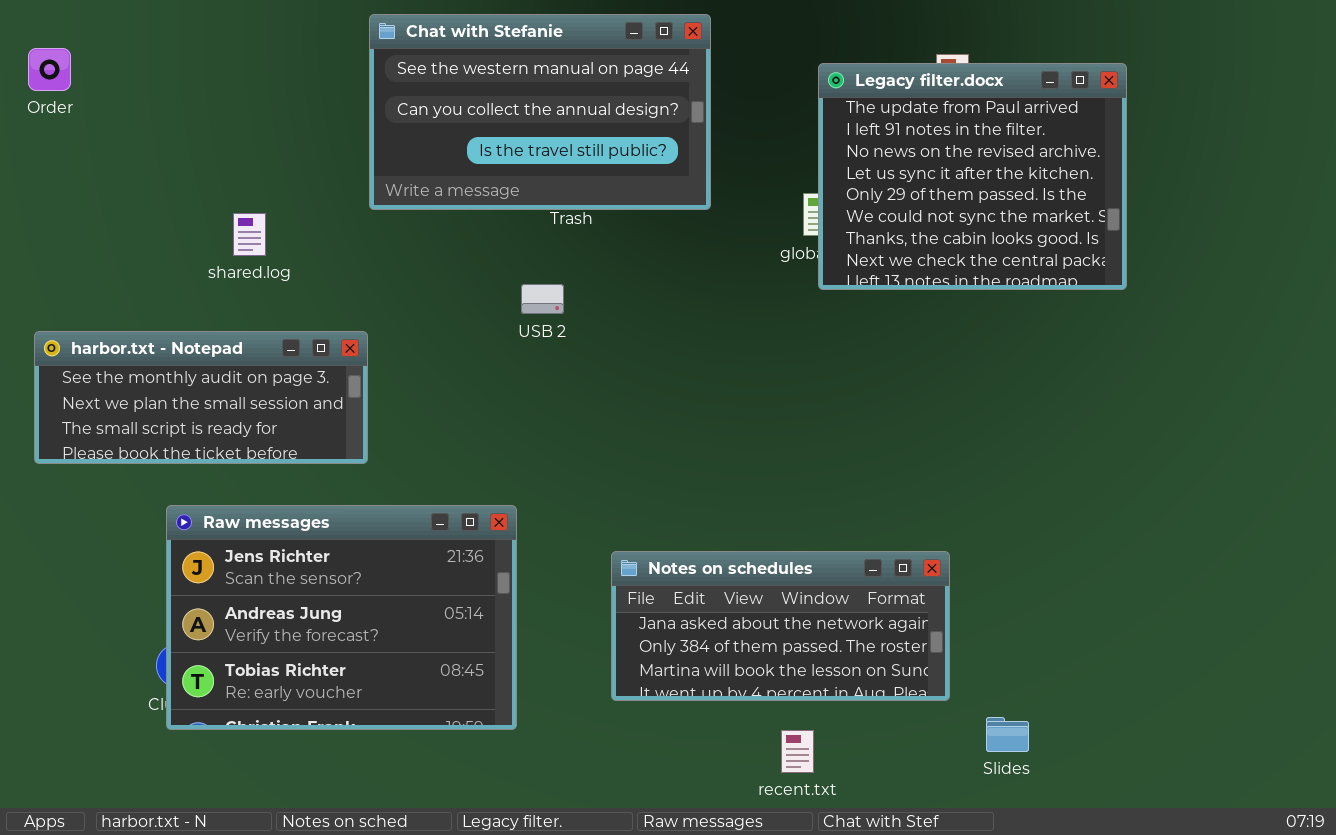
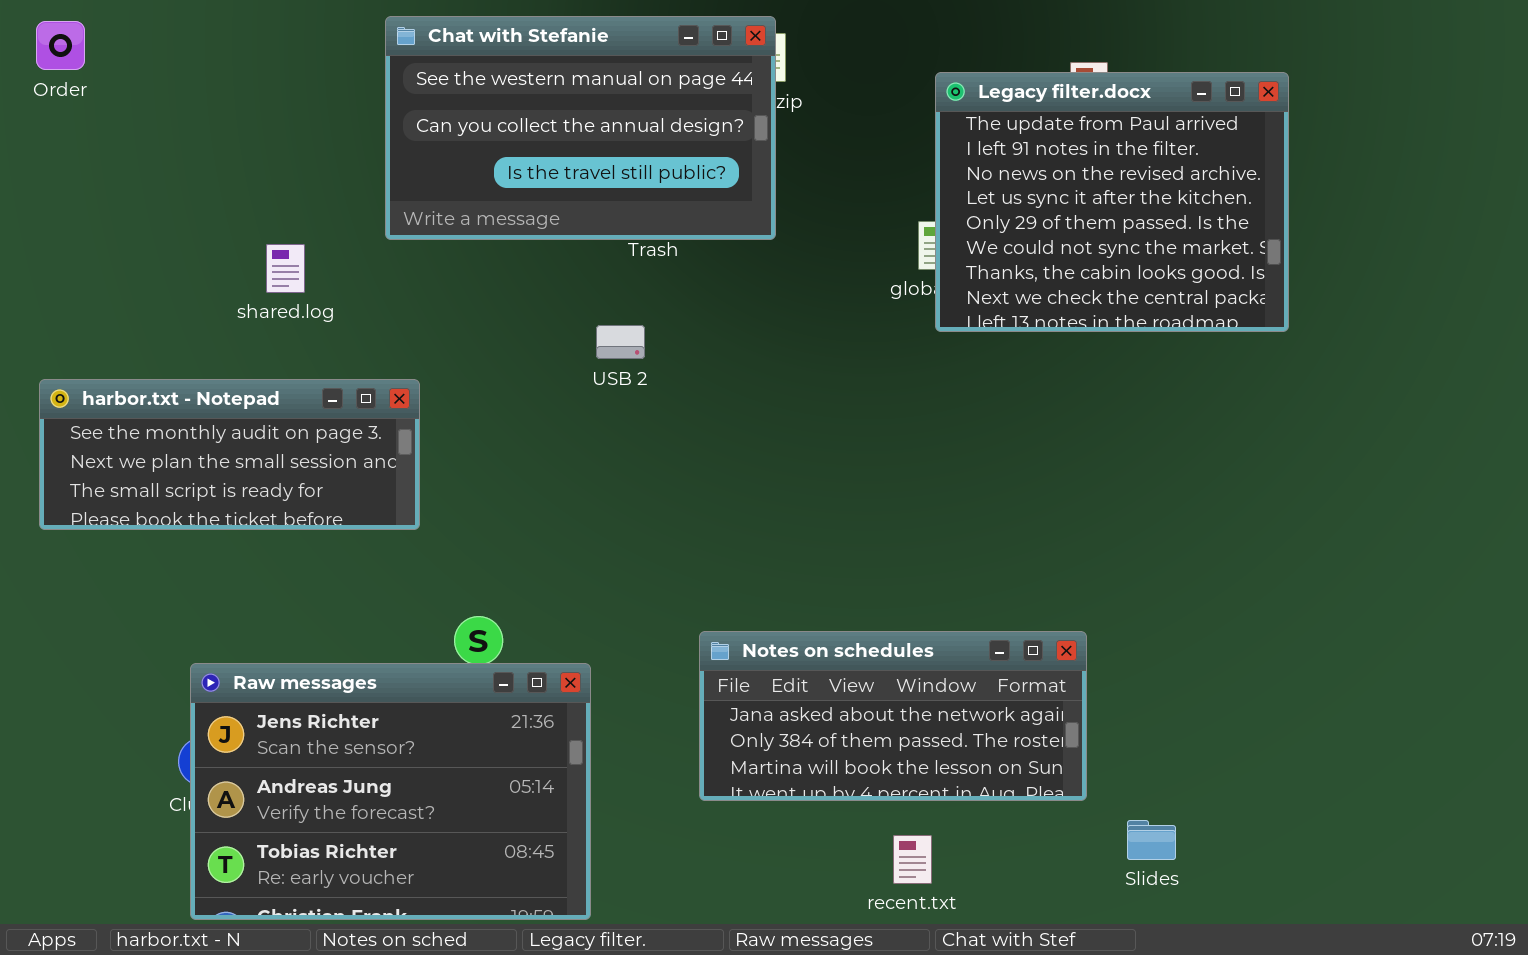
Chat with Stefanie: [369,14,711,210] -> [385,16,776,240], moved
Order: [28,48,71,91] -> [36,21,85,70], moved
Raw messages: [166,505,517,730] -> [190,663,591,920], moved

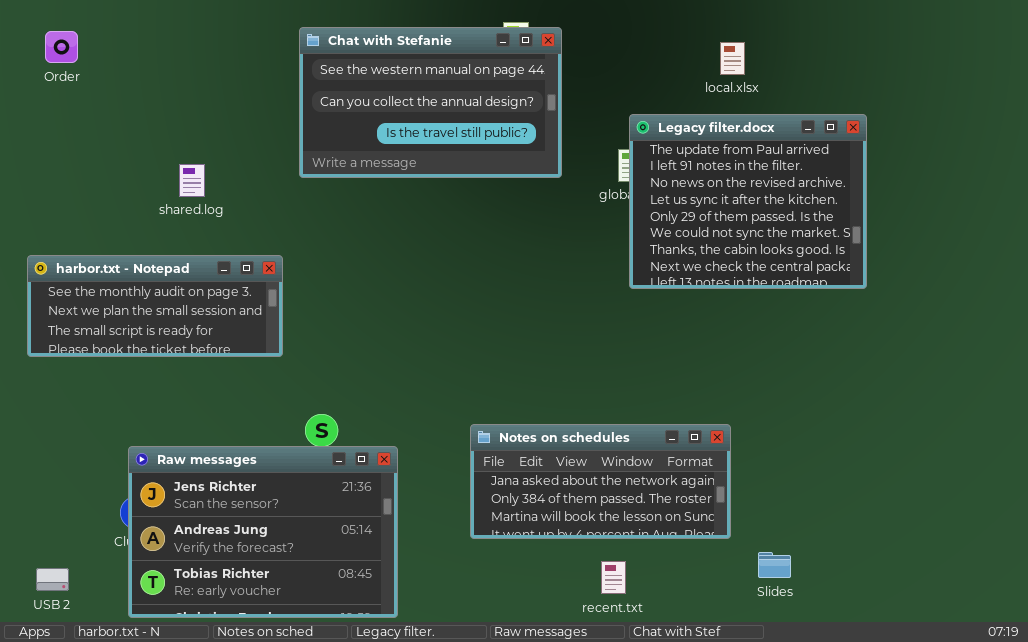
Chat with Stefanie: [385,16,776,240] -> [299,27,562,178], moved
Order: [36,21,85,70] -> [45,31,78,63], moved
Legacy filter.docx: [935,72,1289,332] -> [629,114,867,289], moved
USB 2: [596,325,645,359] -> [36,568,69,591], moved

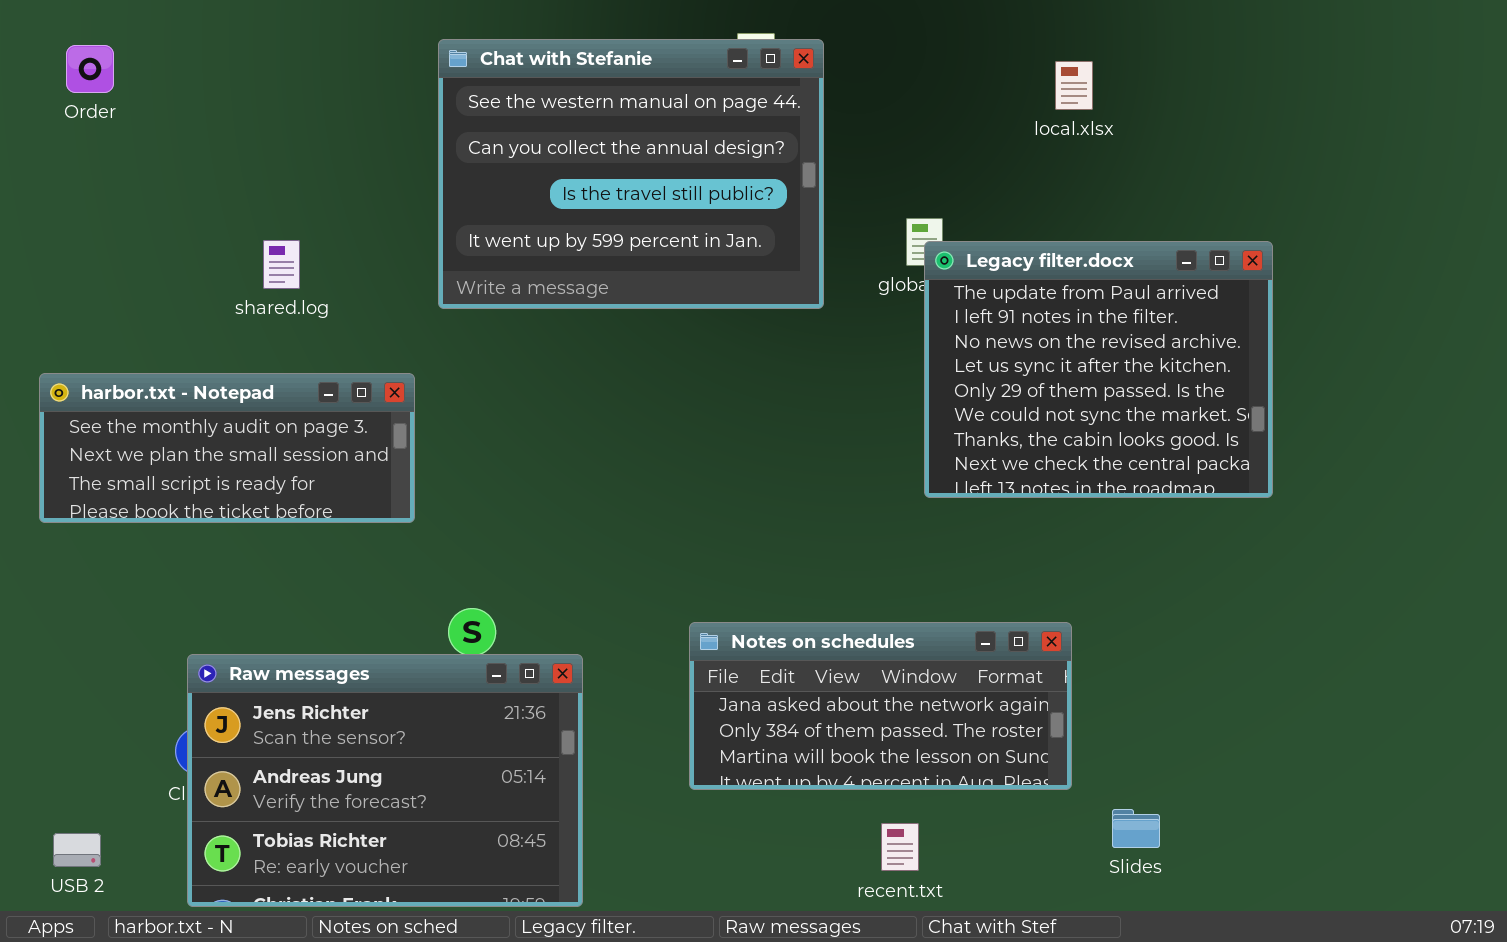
Chat with Stefanie: [299,27,562,178] -> [438,39,824,309], resized
Legacy filter.docx: [629,114,867,289] -> [924,241,1273,498], moved

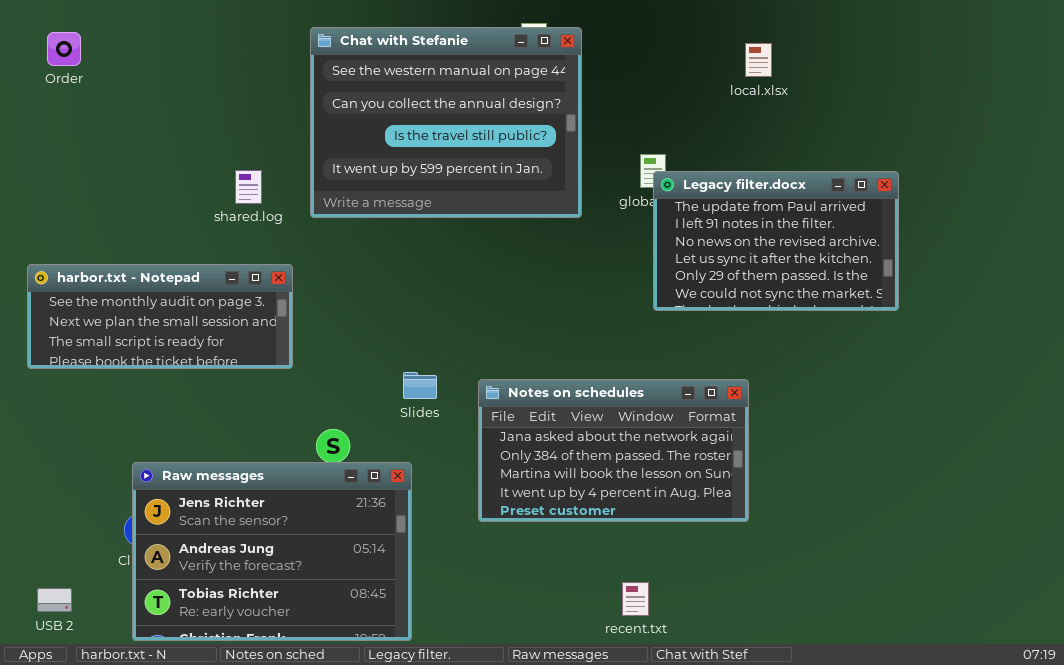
shared.log: [263,240,300,289] -> [235,170,262,204], moved
Legacy filter.docx: [924,241,1273,498] -> [653,171,899,311], resized
Notes on schedules: [689,622,1072,790] -> [478,379,749,522], moved, resized
Slides: [1112,809,1160,848] -> [403,372,437,399], moved

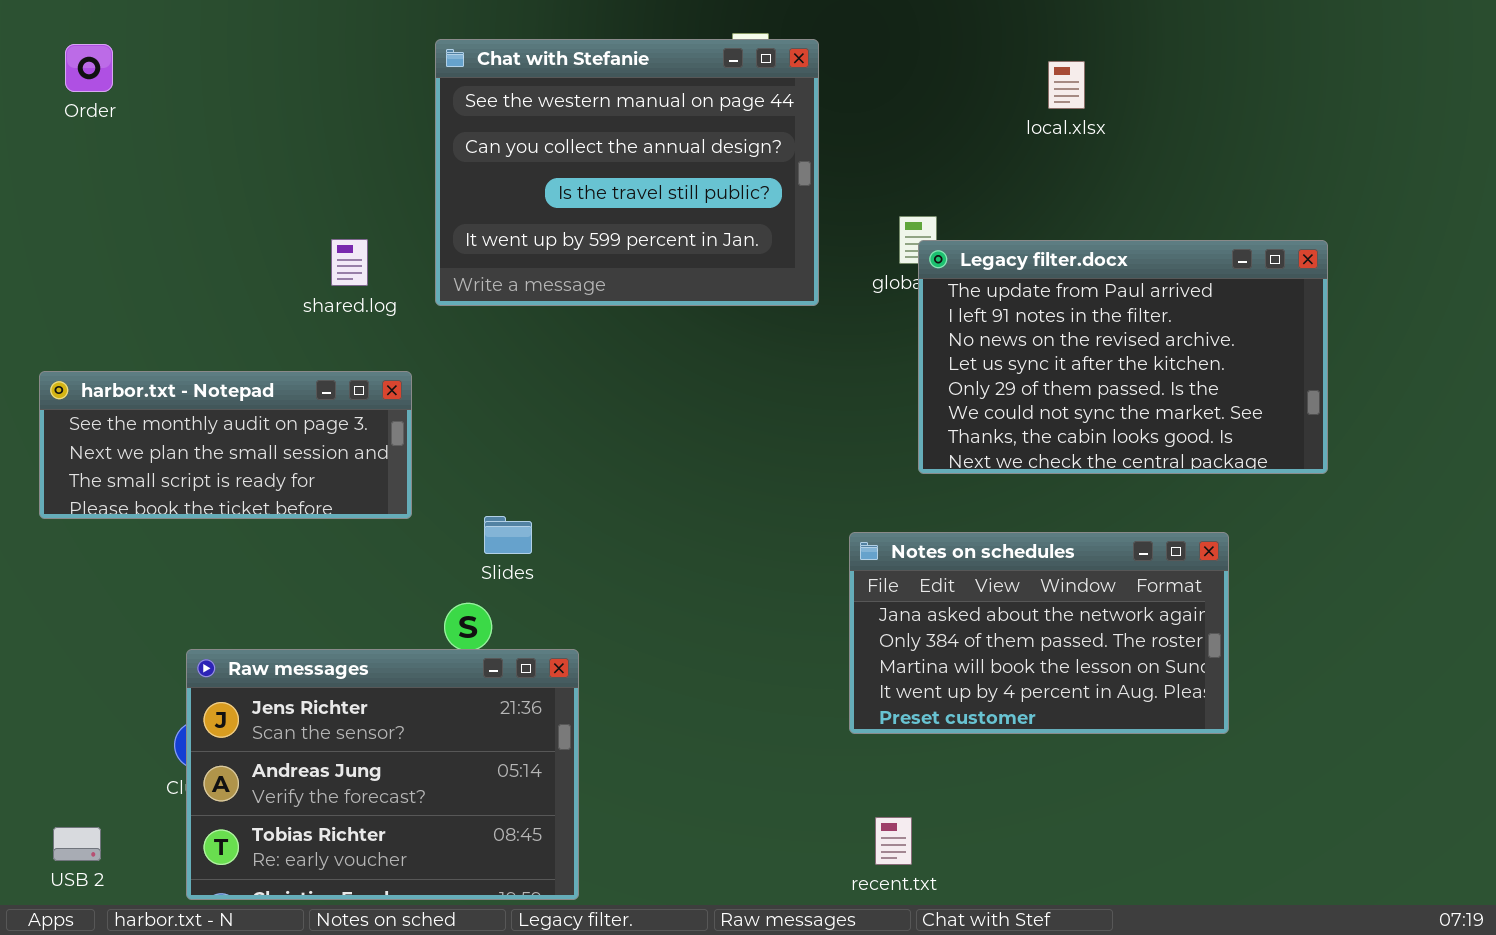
Legacy filter.docx: [653,171,899,311] -> [918,240,1328,474], resized
Slides: [403,372,437,399] -> [484,516,532,554], moved
Notes on schedules: [478,379,749,522] -> [849,532,1229,734], moved

